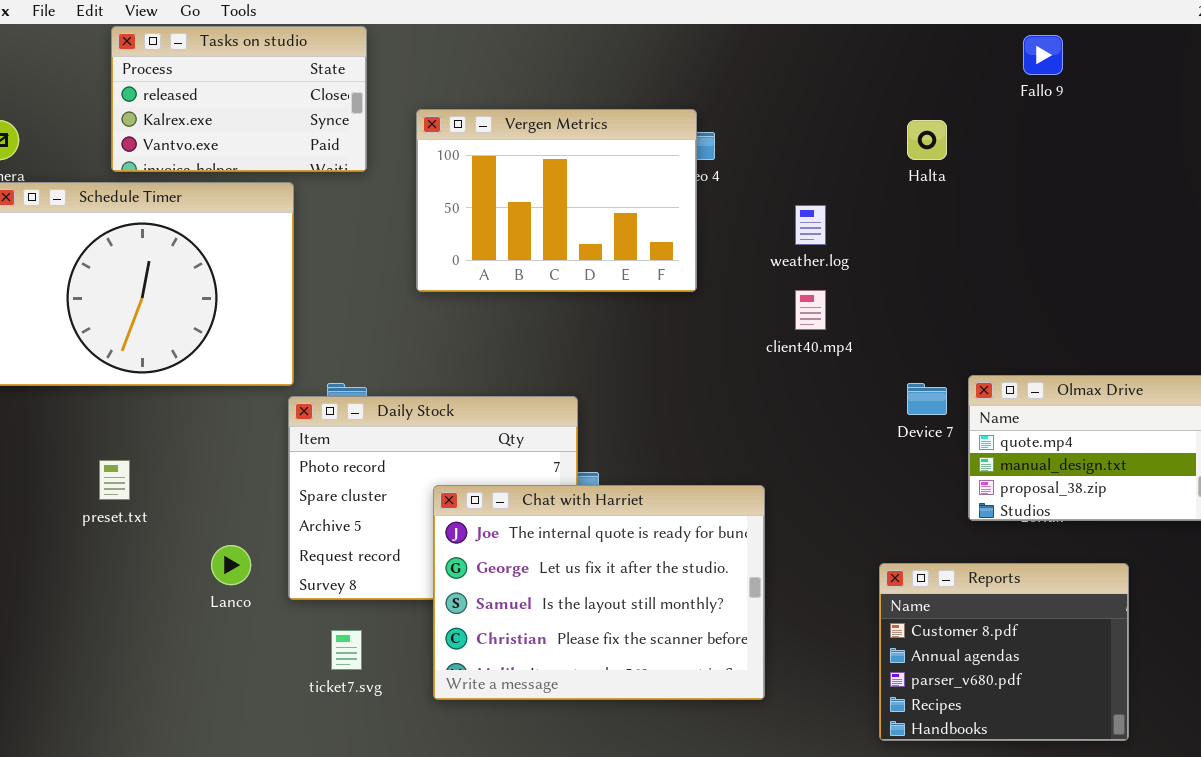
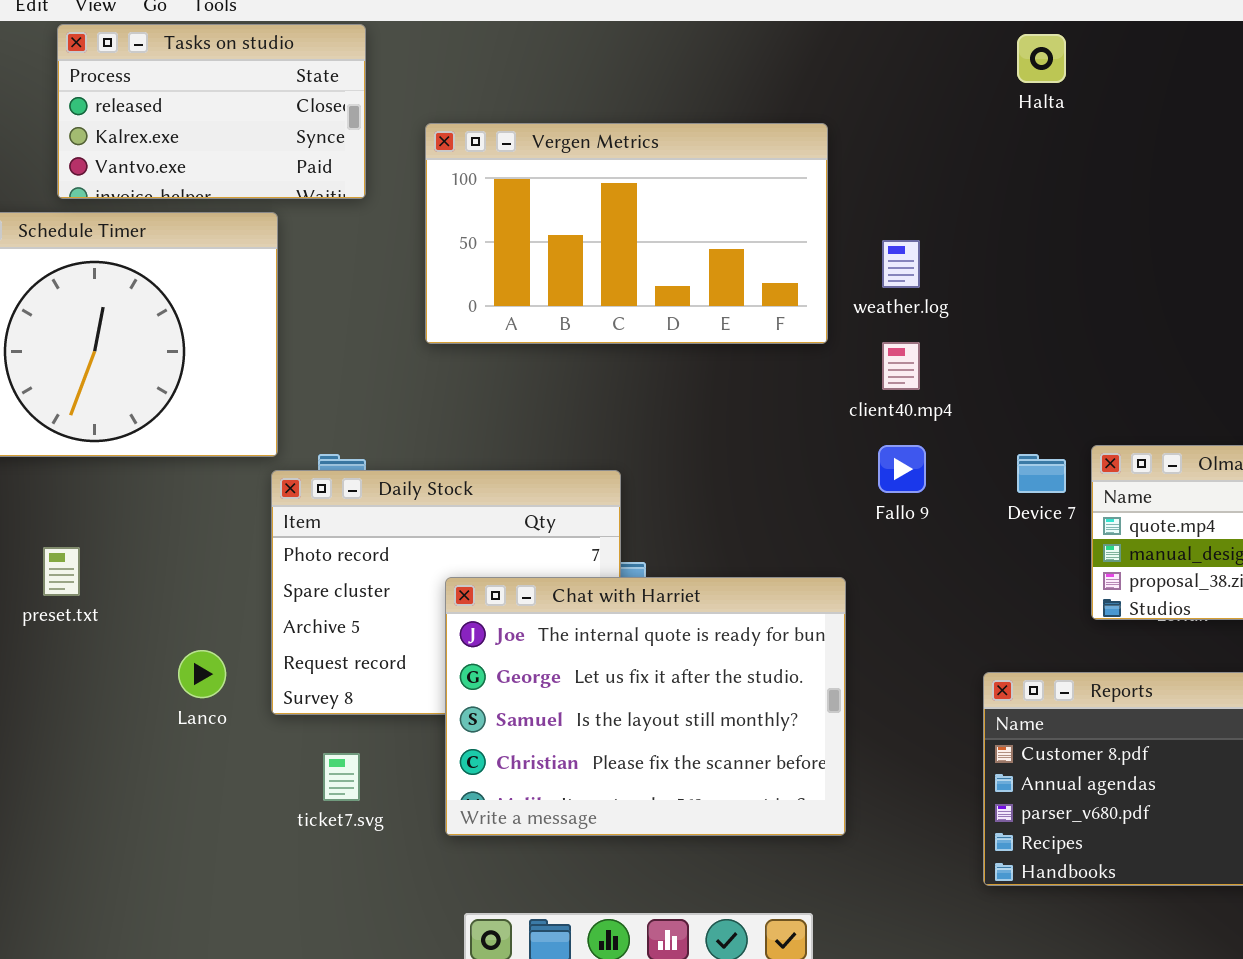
Fallo 9: [1023,35,1063,75] -> [878,445,926,493], moved
Vergen Metrics: [416,109,697,292] -> [425,123,828,344], resized
Halta: [907,120,947,160] -> [1017,34,1066,83], moved

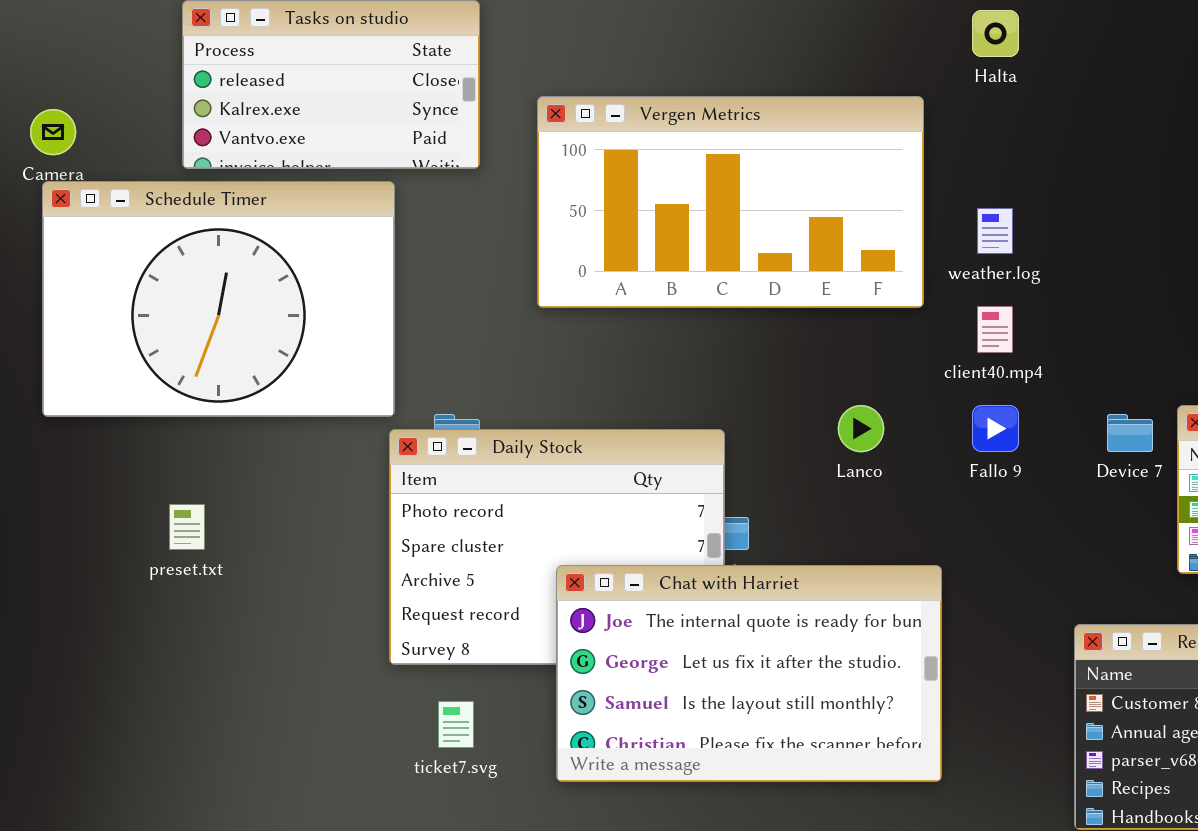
Halta: [1017,34,1066,83] -> [972,10,1019,57], moved
Chat with Harriet: [445,577,846,836] -> [556,565,942,782], resized
Lanco: [178,650,226,698] -> [838,405,884,452], moved

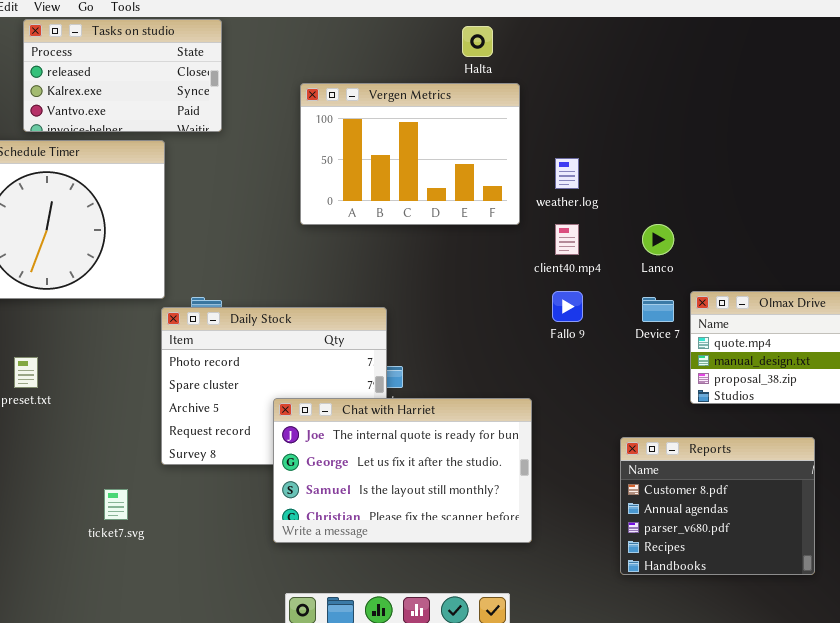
Halta: [972,10,1019,57] -> [462,26,493,57], moved
Vergen Metrics: [537,96,924,308] -> [300,83,520,225], resized
Lanco: [838,405,884,452] -> [642,224,674,255], moved
ticket7.svg: [438,701,474,748] -> [104,489,128,520], moved

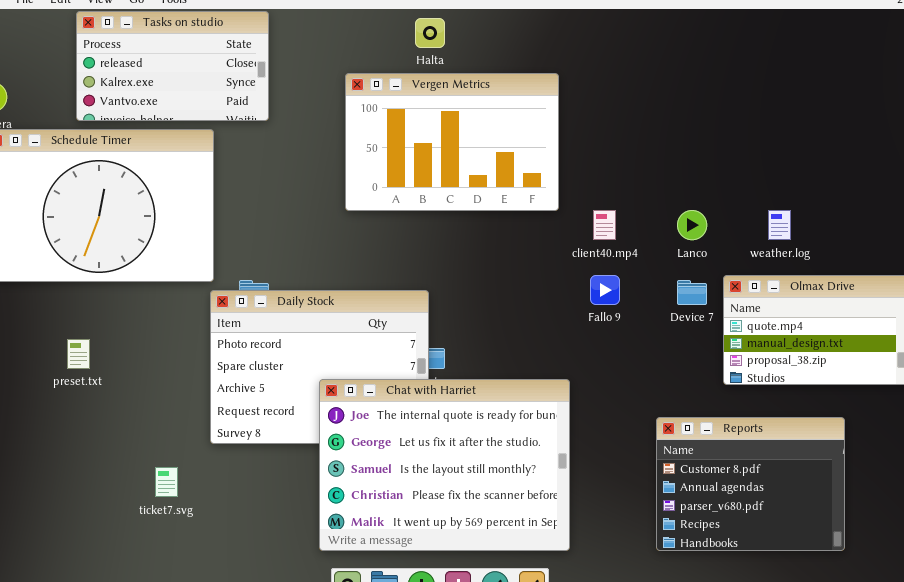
Halta: [462,26,493,57] -> [415,18,445,48], moved
weather.log: [555,158,579,189] -> [768,210,791,240], moved
Chat with Harriet: [273,398,532,543] -> [319,379,570,551], resized

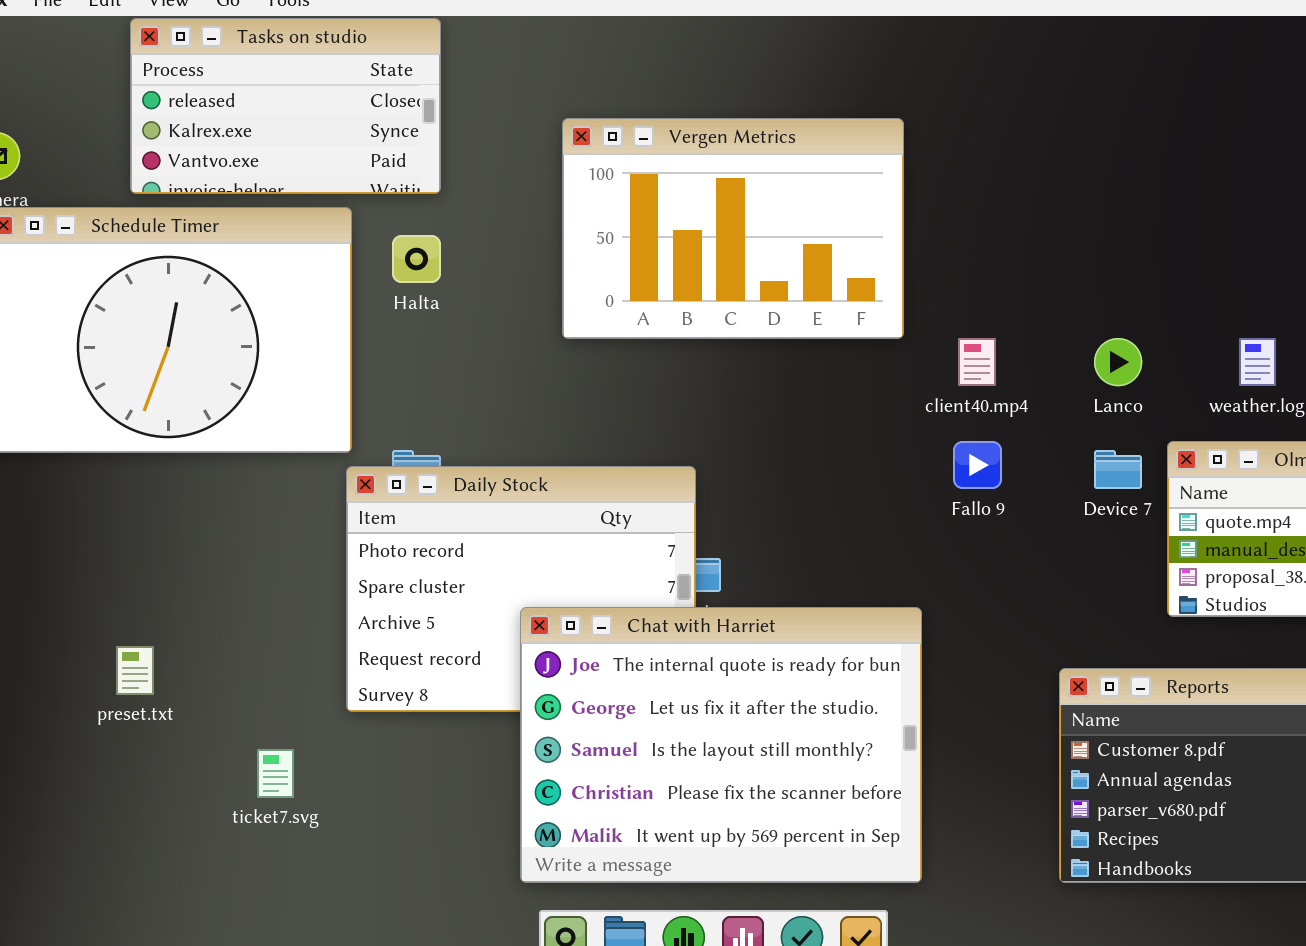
Halta: [415,18,445,48] -> [392,235,441,283], moved
preset.txt: [67,339,90,369] -> [116,646,154,695], moved

